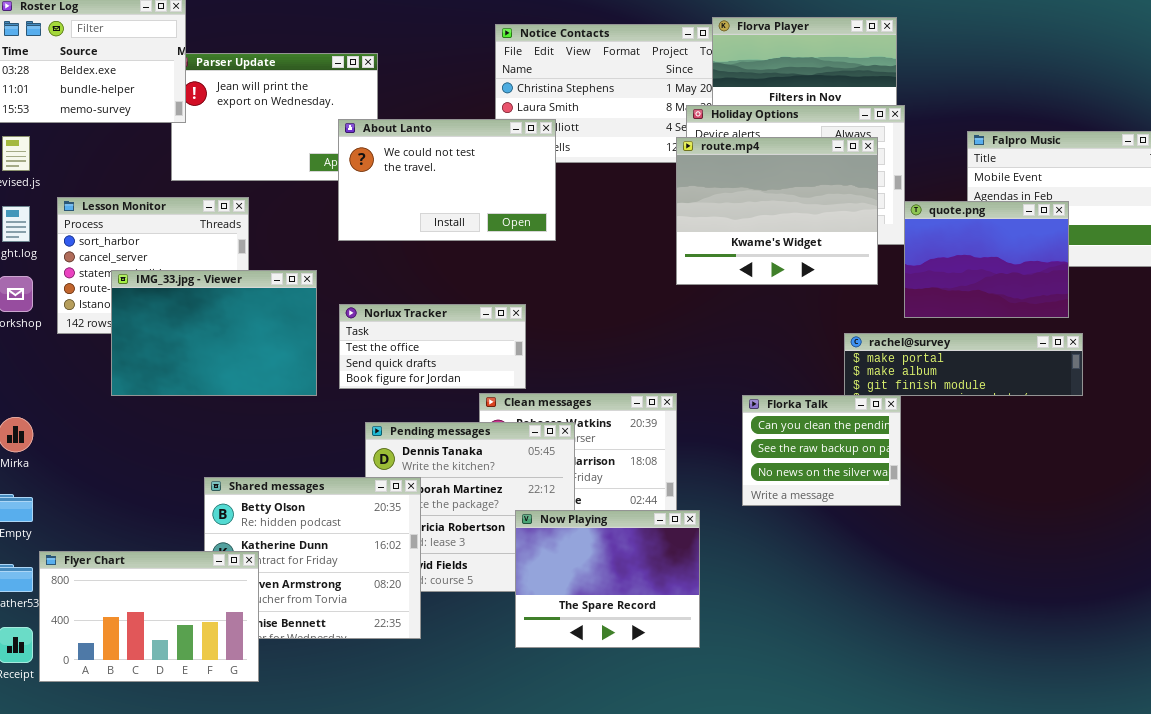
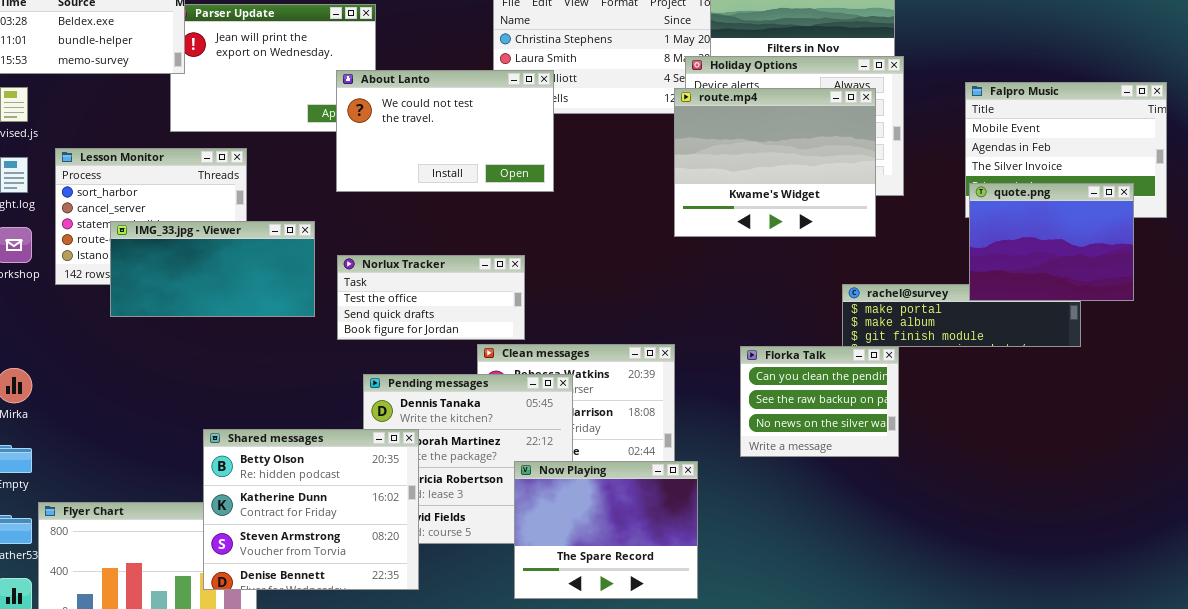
quote.png: [904,201,1069,318] -> [969,183,1134,301], moved
IMG_33.jpg - Viewer: [111,270,317,396] -> [110,221,315,317], resized
Shared messages: [204,477,421,639] -> [203,429,419,590], raised

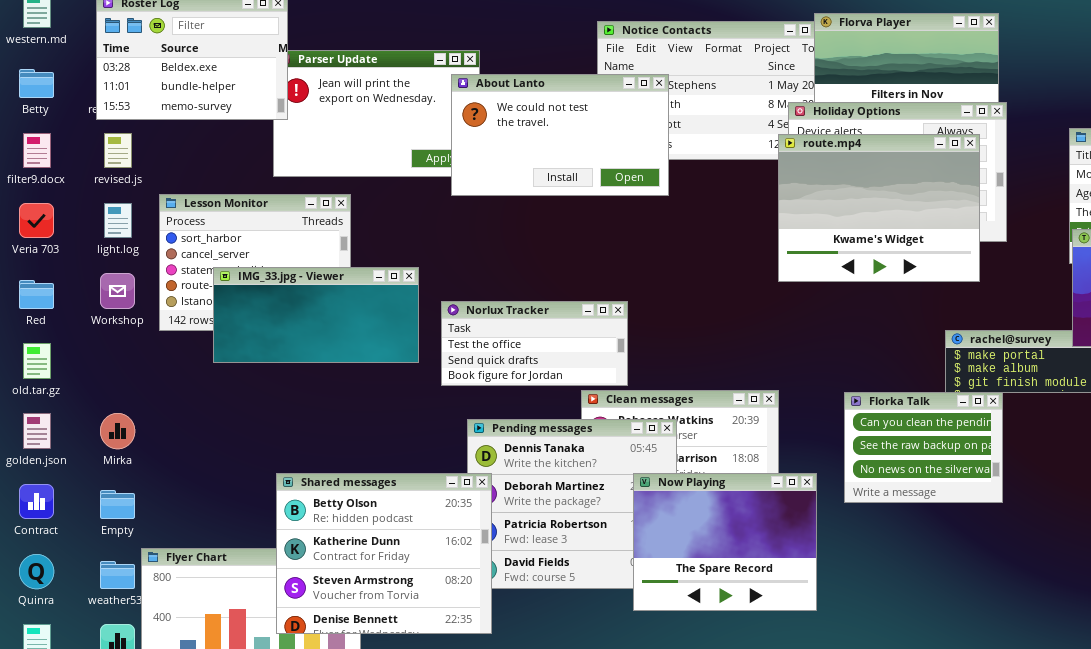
About Lanto: [336,70,554,192] -> [451,74,669,196], moved
Shared messages: [203,429,419,590] -> [276,473,492,634], moved
Now Playing: [514,461,698,599] -> [633,473,817,611], moved

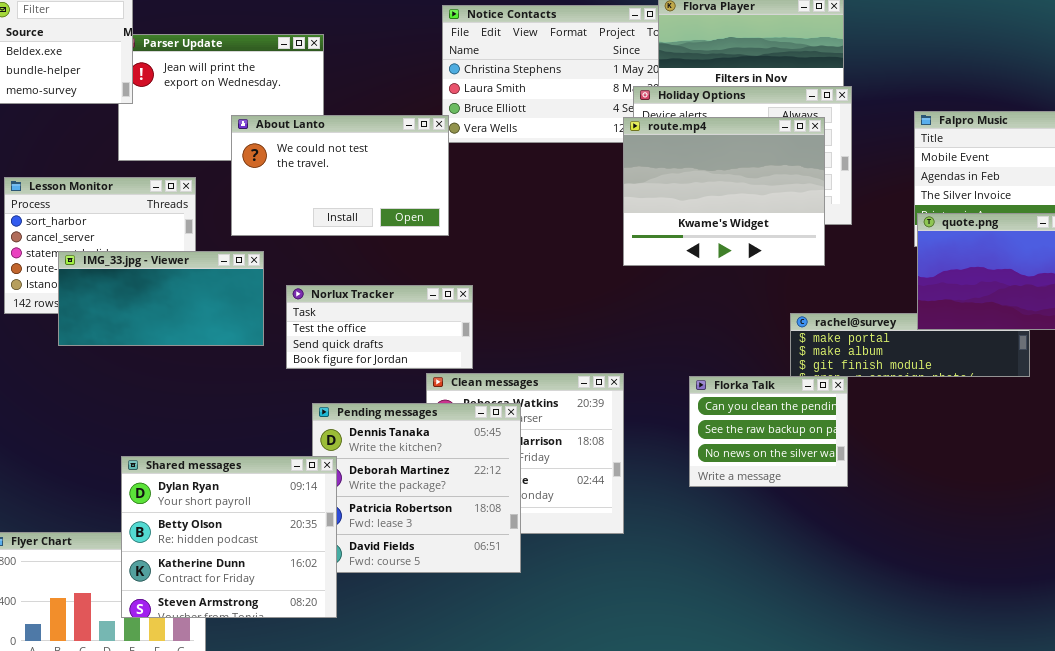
About Lanto: [451,74,669,196] -> [231,115,449,236], moved
Shared messages: [276,473,492,634] -> [121,456,337,618], scrolled up 1 row
Now Playing: [633,473,817,611] -> none, closed

